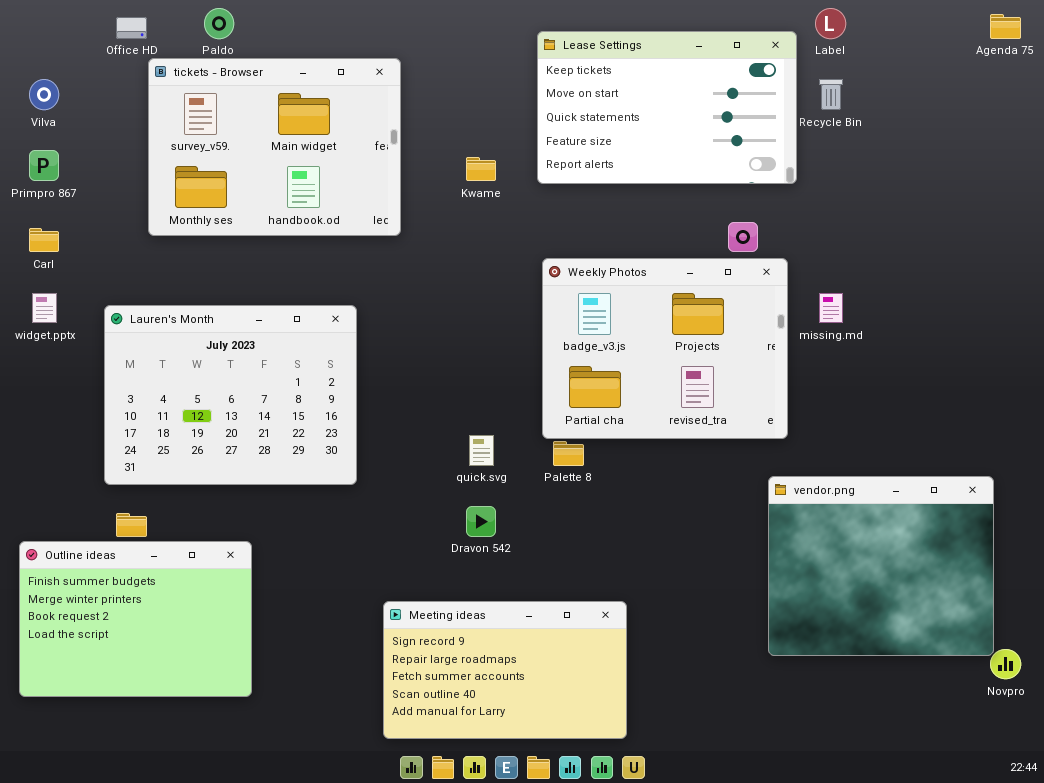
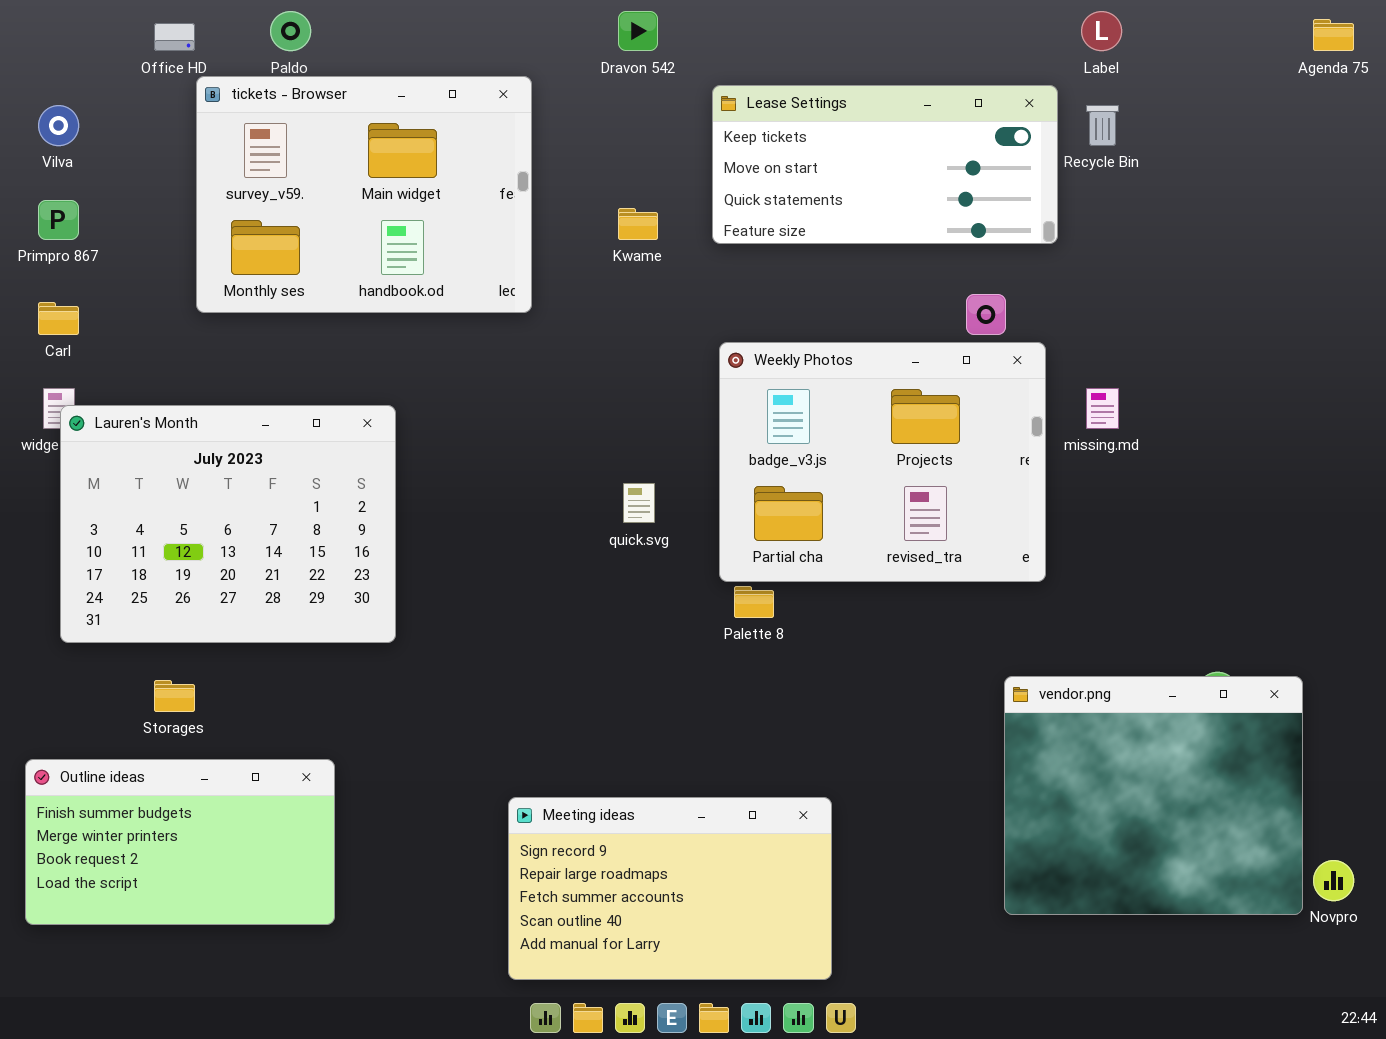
Lease Settings: [537,31,797,184] -> [712,85,1058,244], resized
Lauren's Month: [104,305,357,485] -> [60,405,396,643], moved
quick.svg: [469,435,494,466] -> [623,483,655,523], moved
vendor.png: [768,476,994,656] -> [1004,676,1303,915], moved
Dravon 542: [466,506,496,537] -> [618,11,658,51], moved
Outline ideas: [19,541,252,697] -> [25,759,335,925], resized

